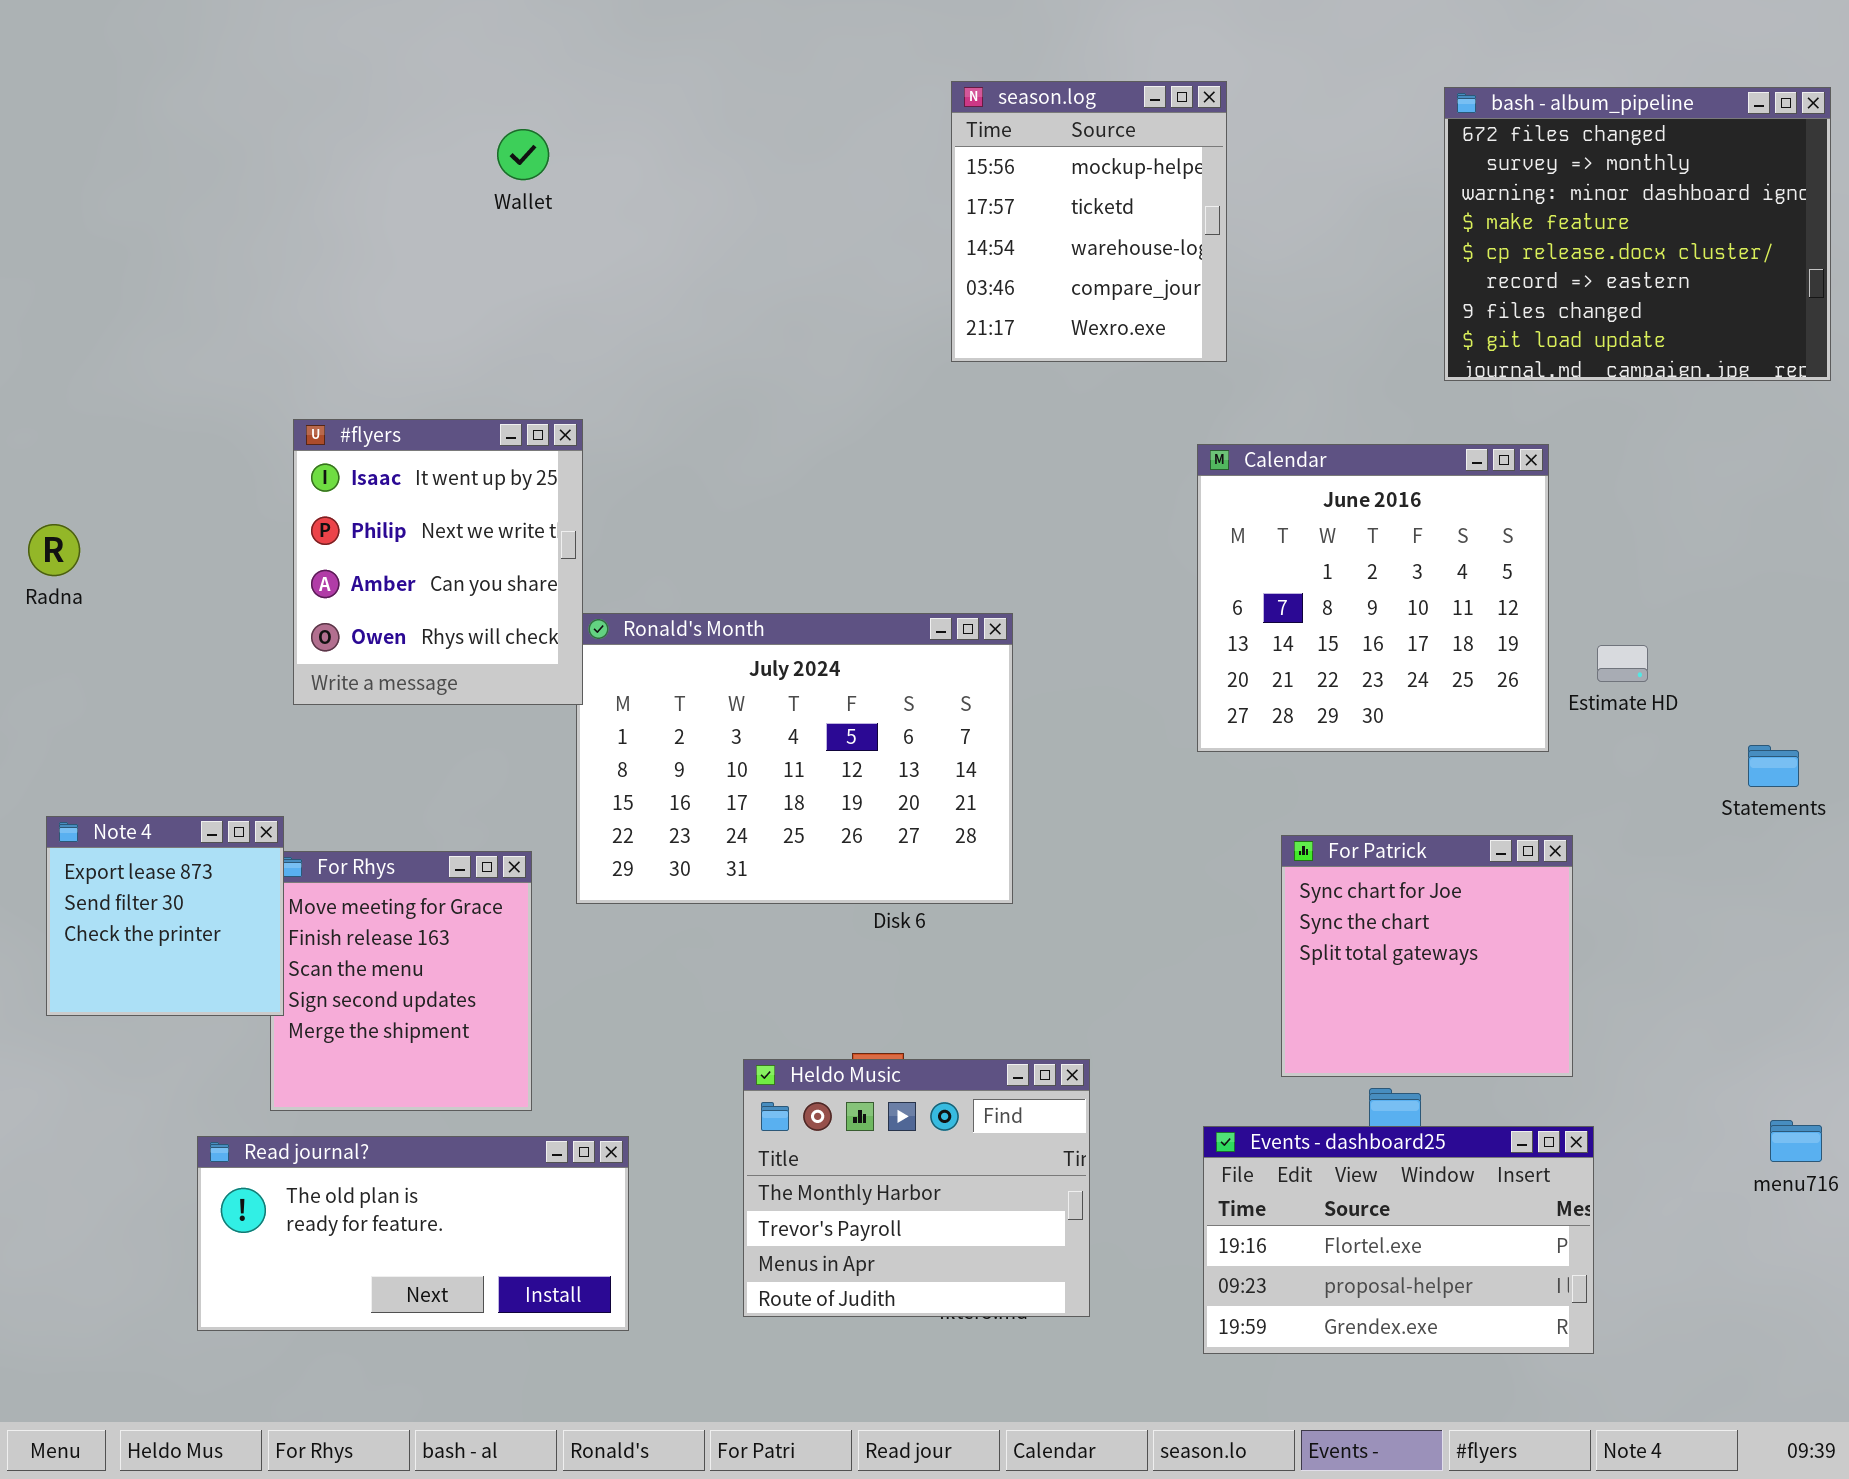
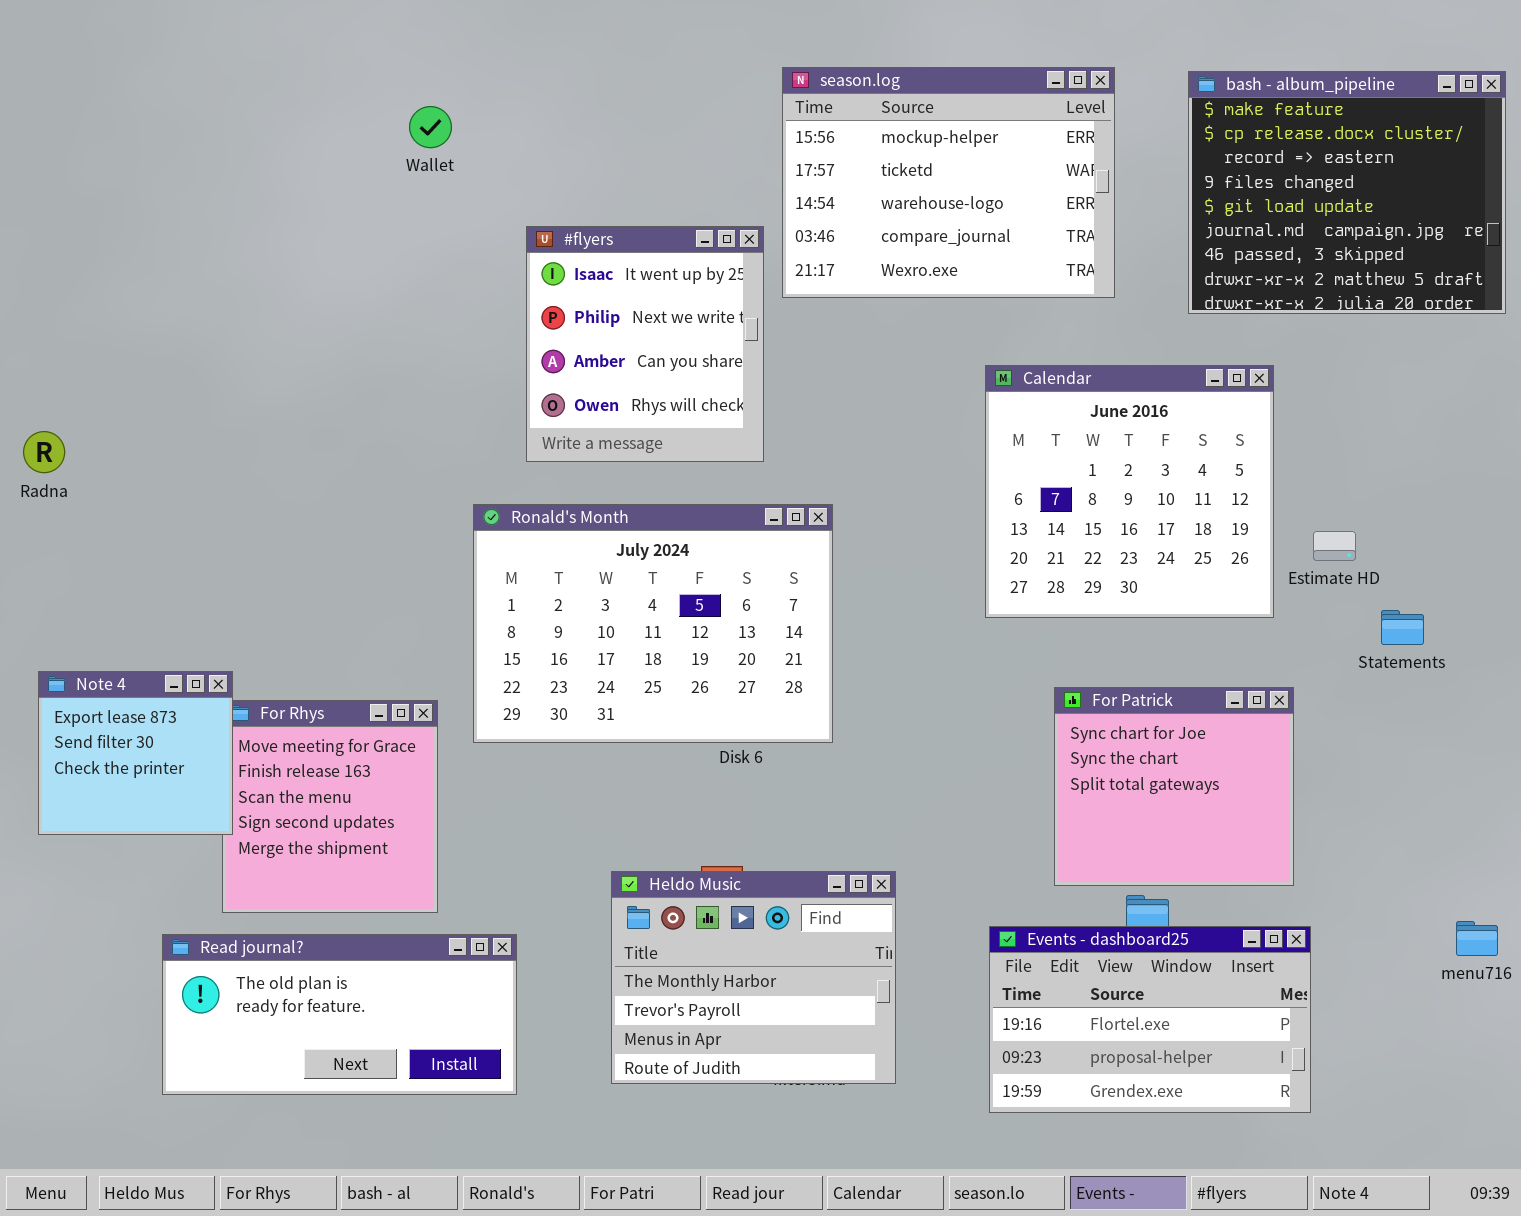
season.log: [951,81,1227,362] -> [782,67,1115,298], resized
bash - album_pipeline: [1444,87,1831,381] -> [1188,71,1506,314], scrolled down 3 rows
#flyers: [293,419,583,705] -> [526,226,764,462], moved
Statements: [1748,745,1799,787] -> [1381,610,1424,645], moved

